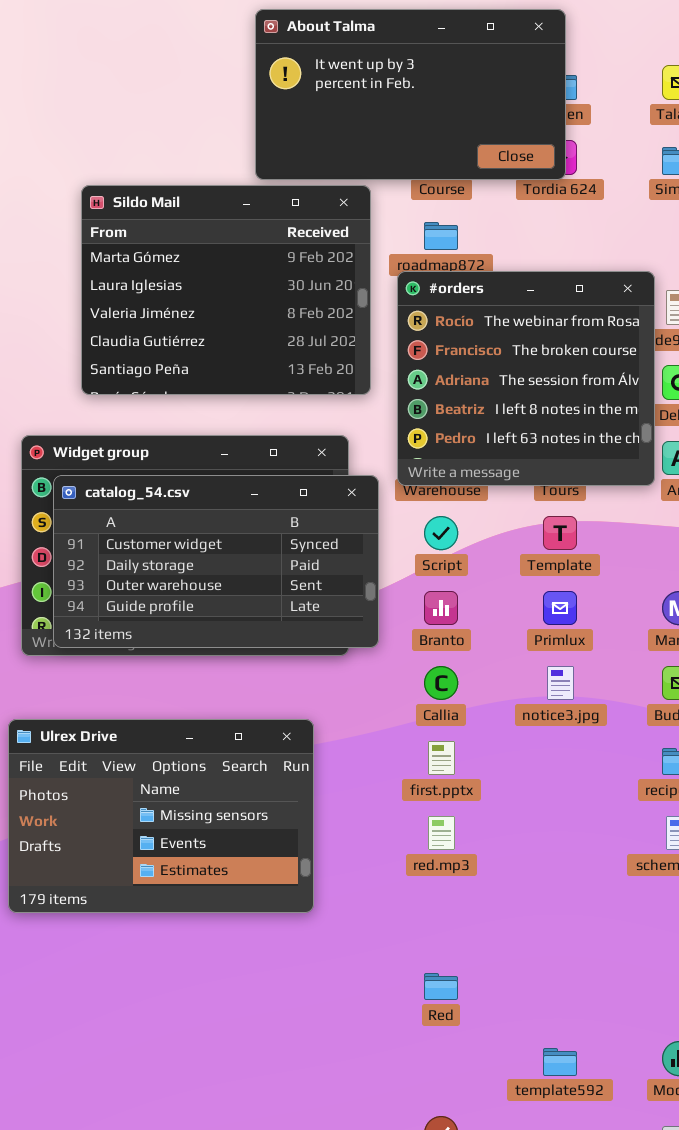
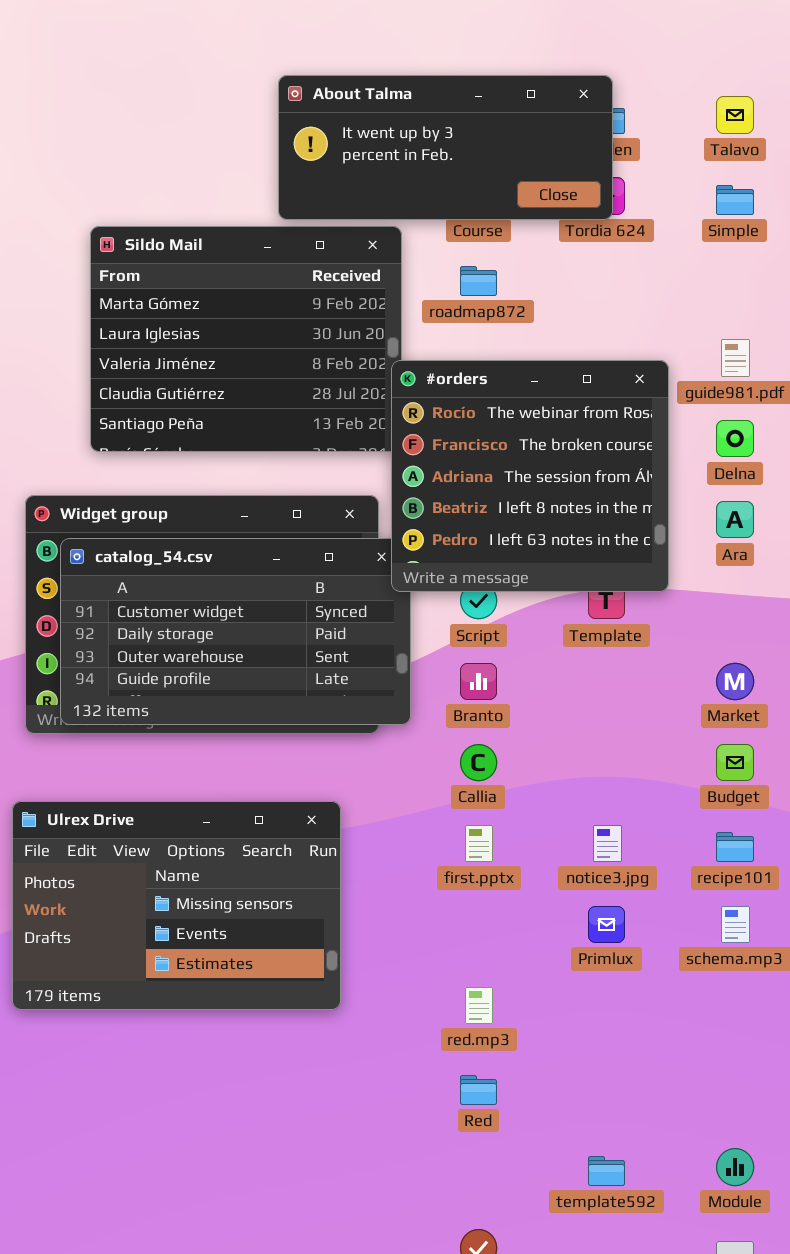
About Talma: [255,9,566,180] -> [278,75,613,220], resized
#orders: [397,271,655,486] -> [391,360,669,592], moved
Primlux: [543,591,577,625] -> [588,906,625,943], moved
notice3.jpg: [547,666,574,700] -> [593,825,622,862], moved
red.mp3: [428,816,455,850] -> [465,987,493,1024], moved

